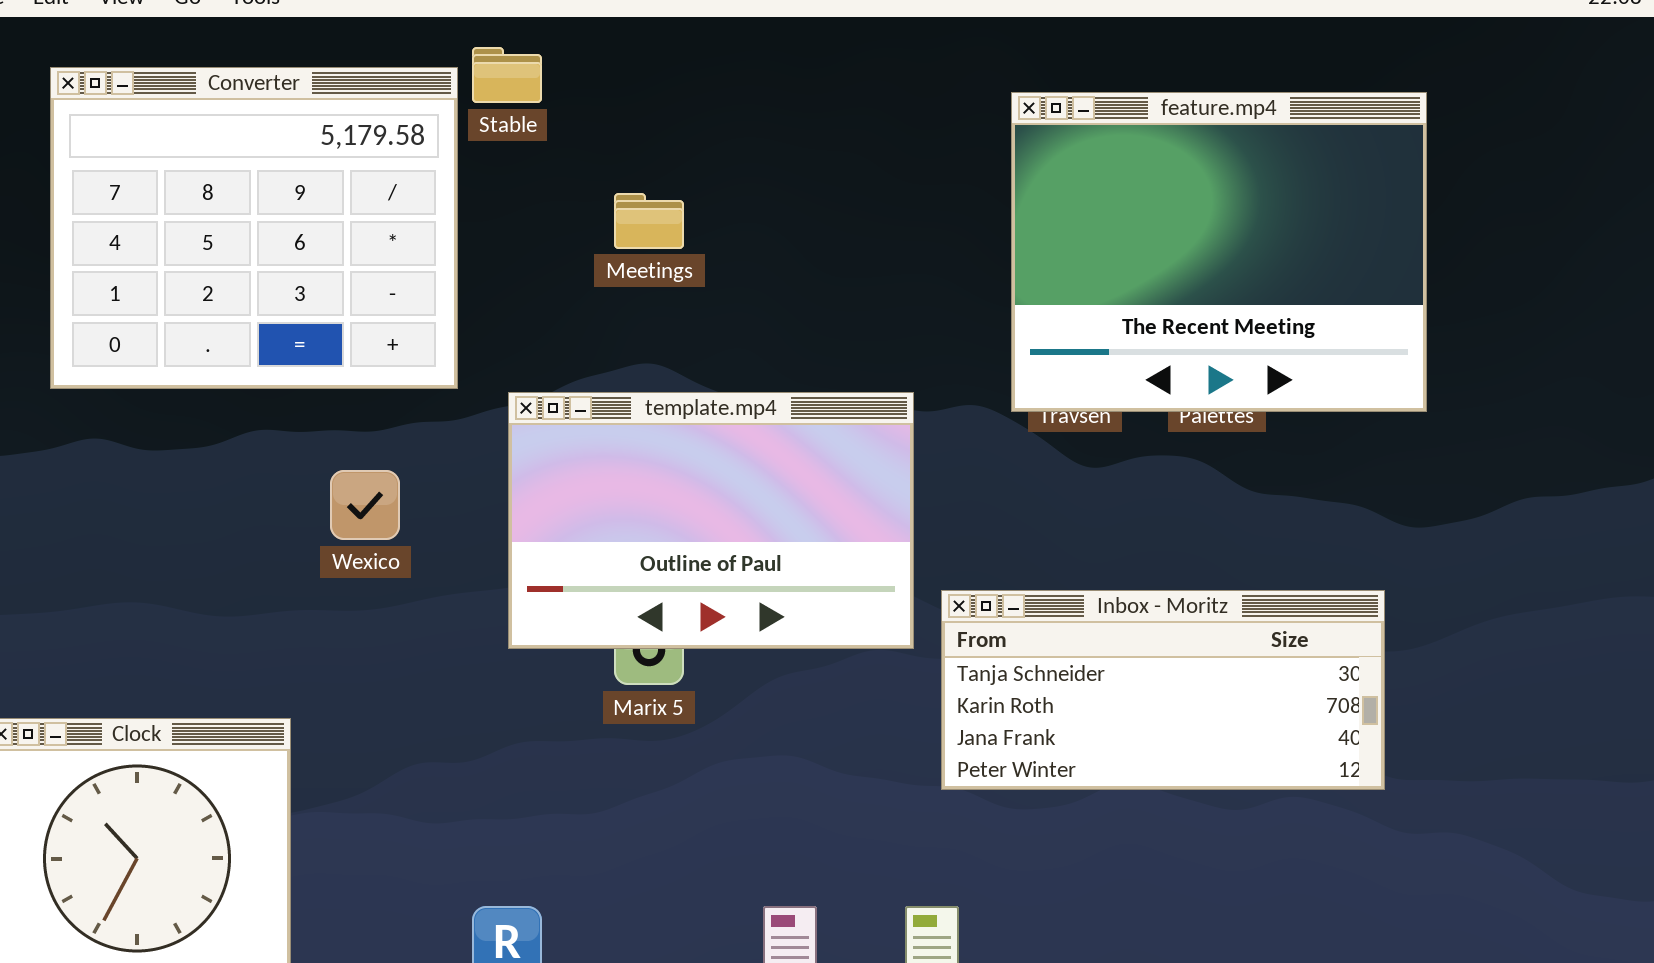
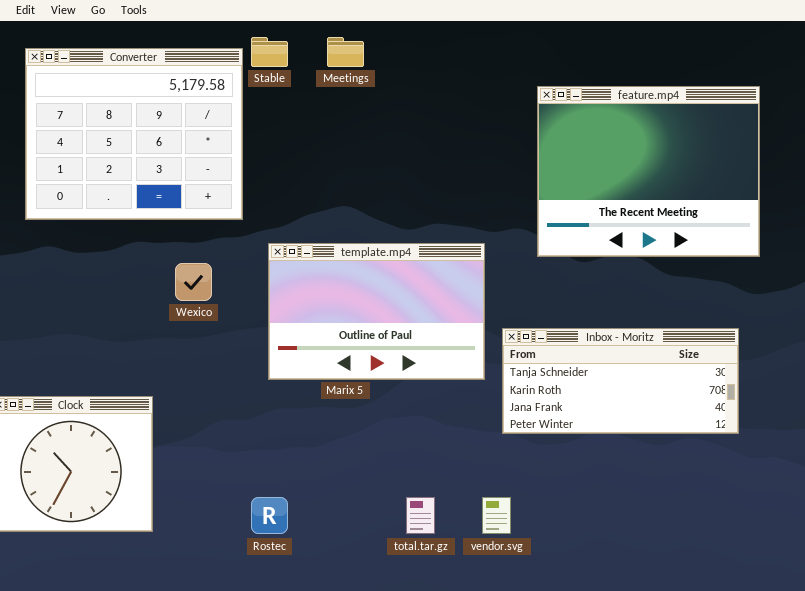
feature.mp4: [1011,92,1427,412] -> [537,86,760,257], moved
Meetings: [614,193,684,249] -> [327,37,364,67], moved
template.mp4: [508,392,914,649] -> [268,243,485,380], moved

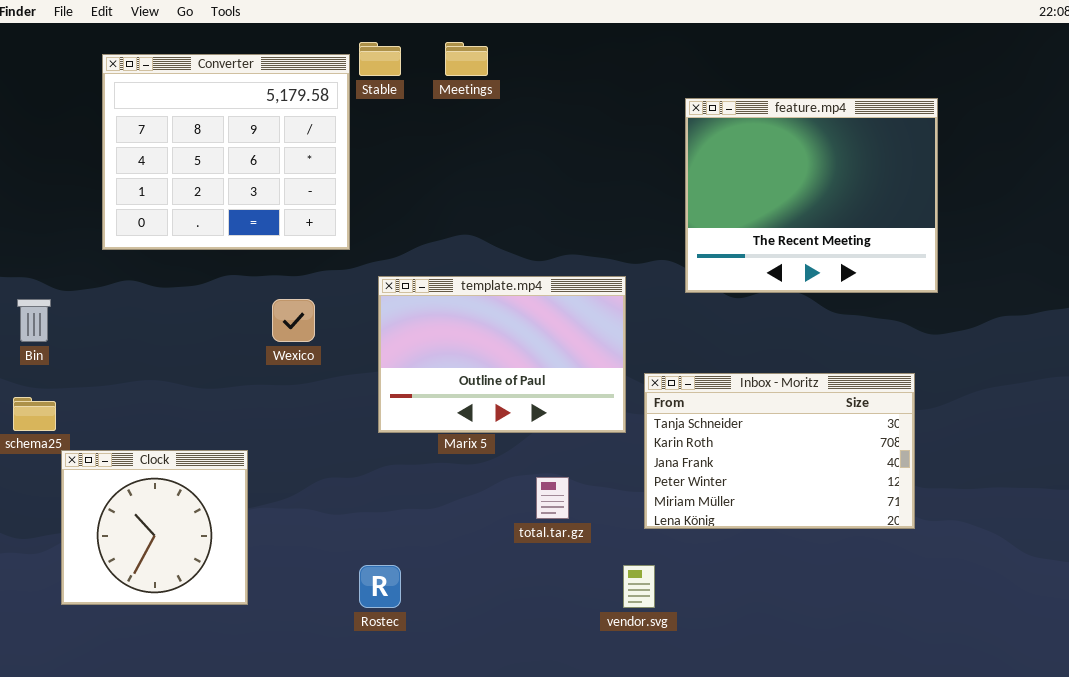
Inbox - Moritz: [502,328,739,434] -> [644,373,915,529], resized
total.tar.gz: [406,497,435,534] -> [536,477,569,519], moved

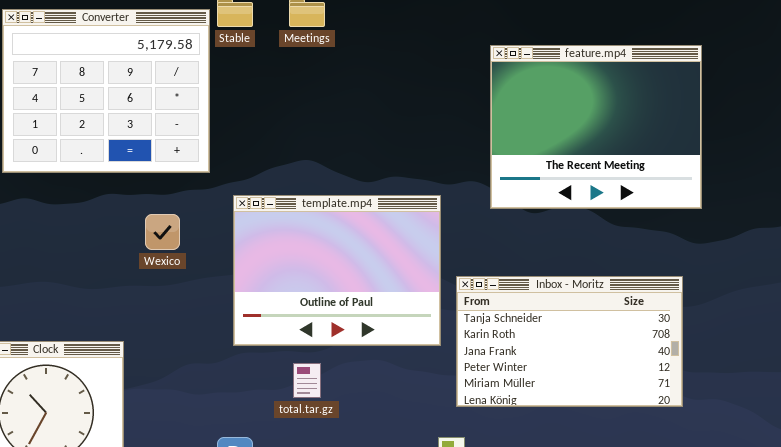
template.mp4: [378,276,626,433] -> [233,195,441,346], resized
total.tar.gz: [536,477,569,519] -> [293,363,321,398], moved

